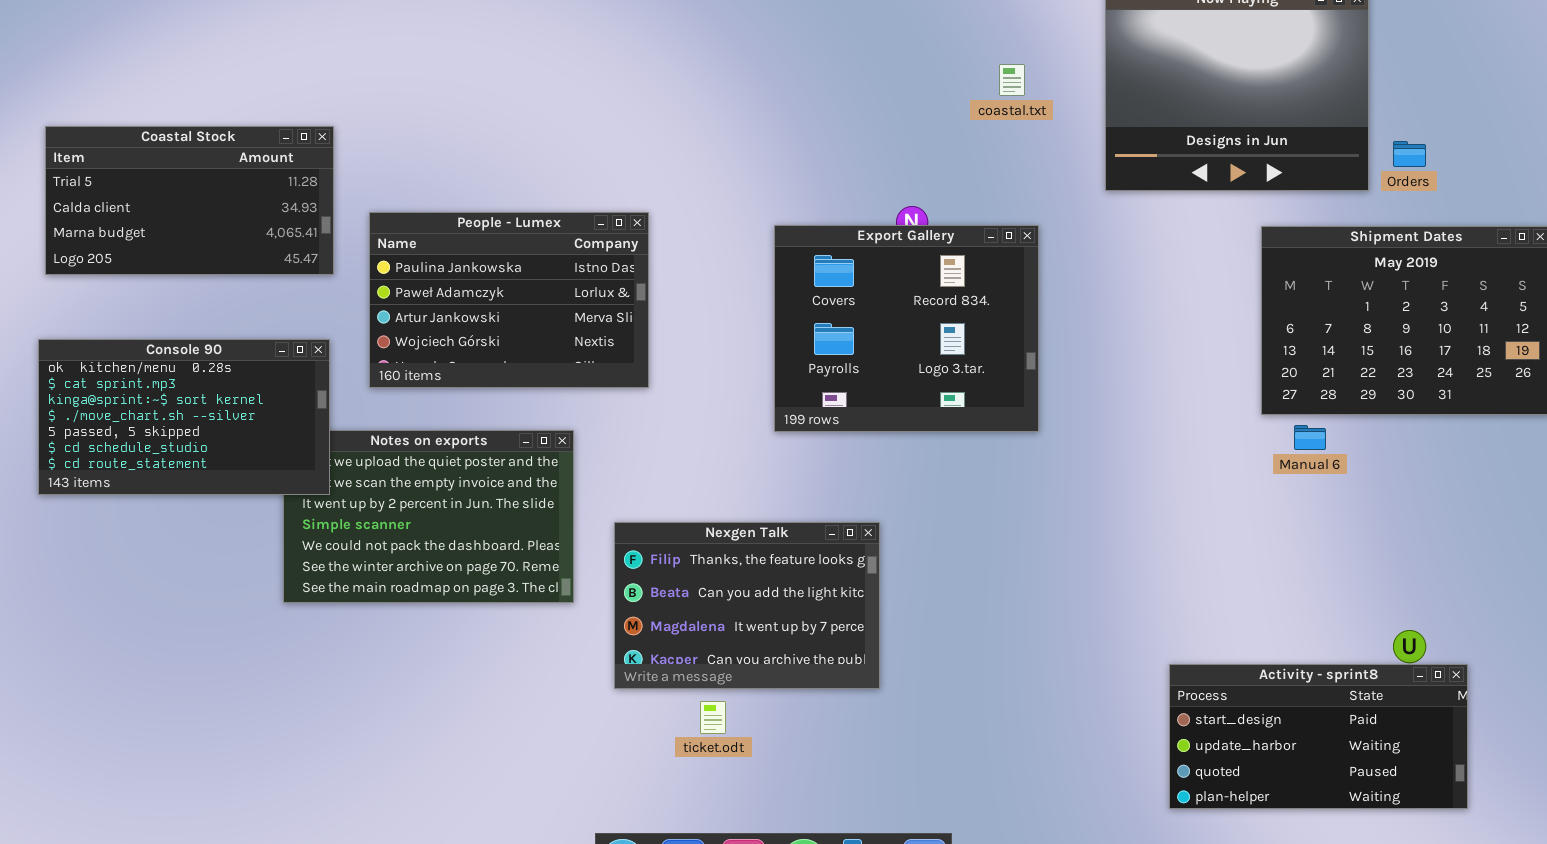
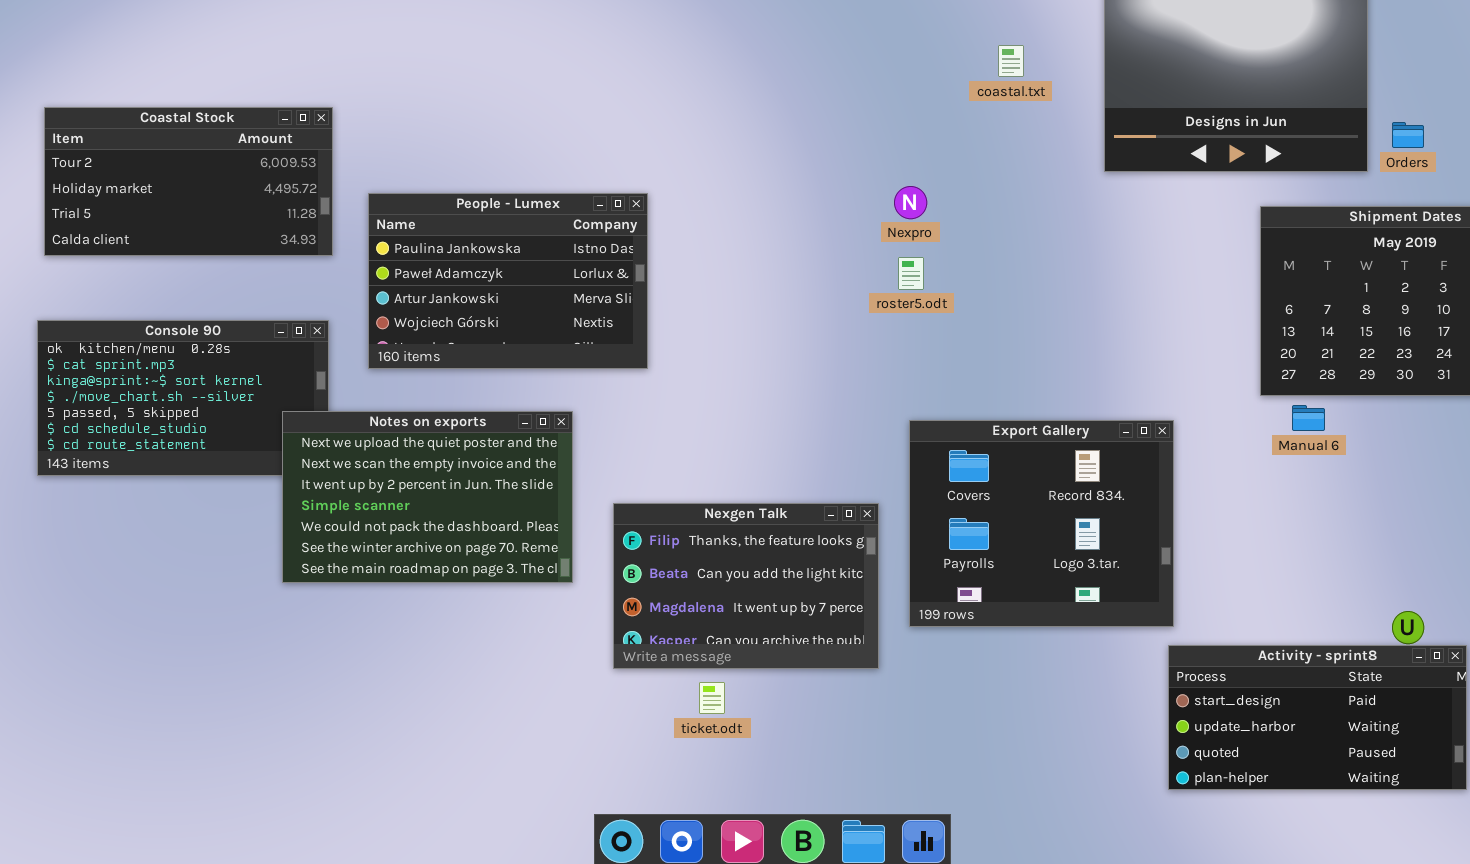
Coastal Stock: [45,126,334,275] -> [44,107,333,256], scrolled up 2 rows
Export Gallery: [774,225,1039,432] -> [909,420,1174,627], moved
Notes on exports: [283,430,574,603] -> [282,411,573,583], raised

